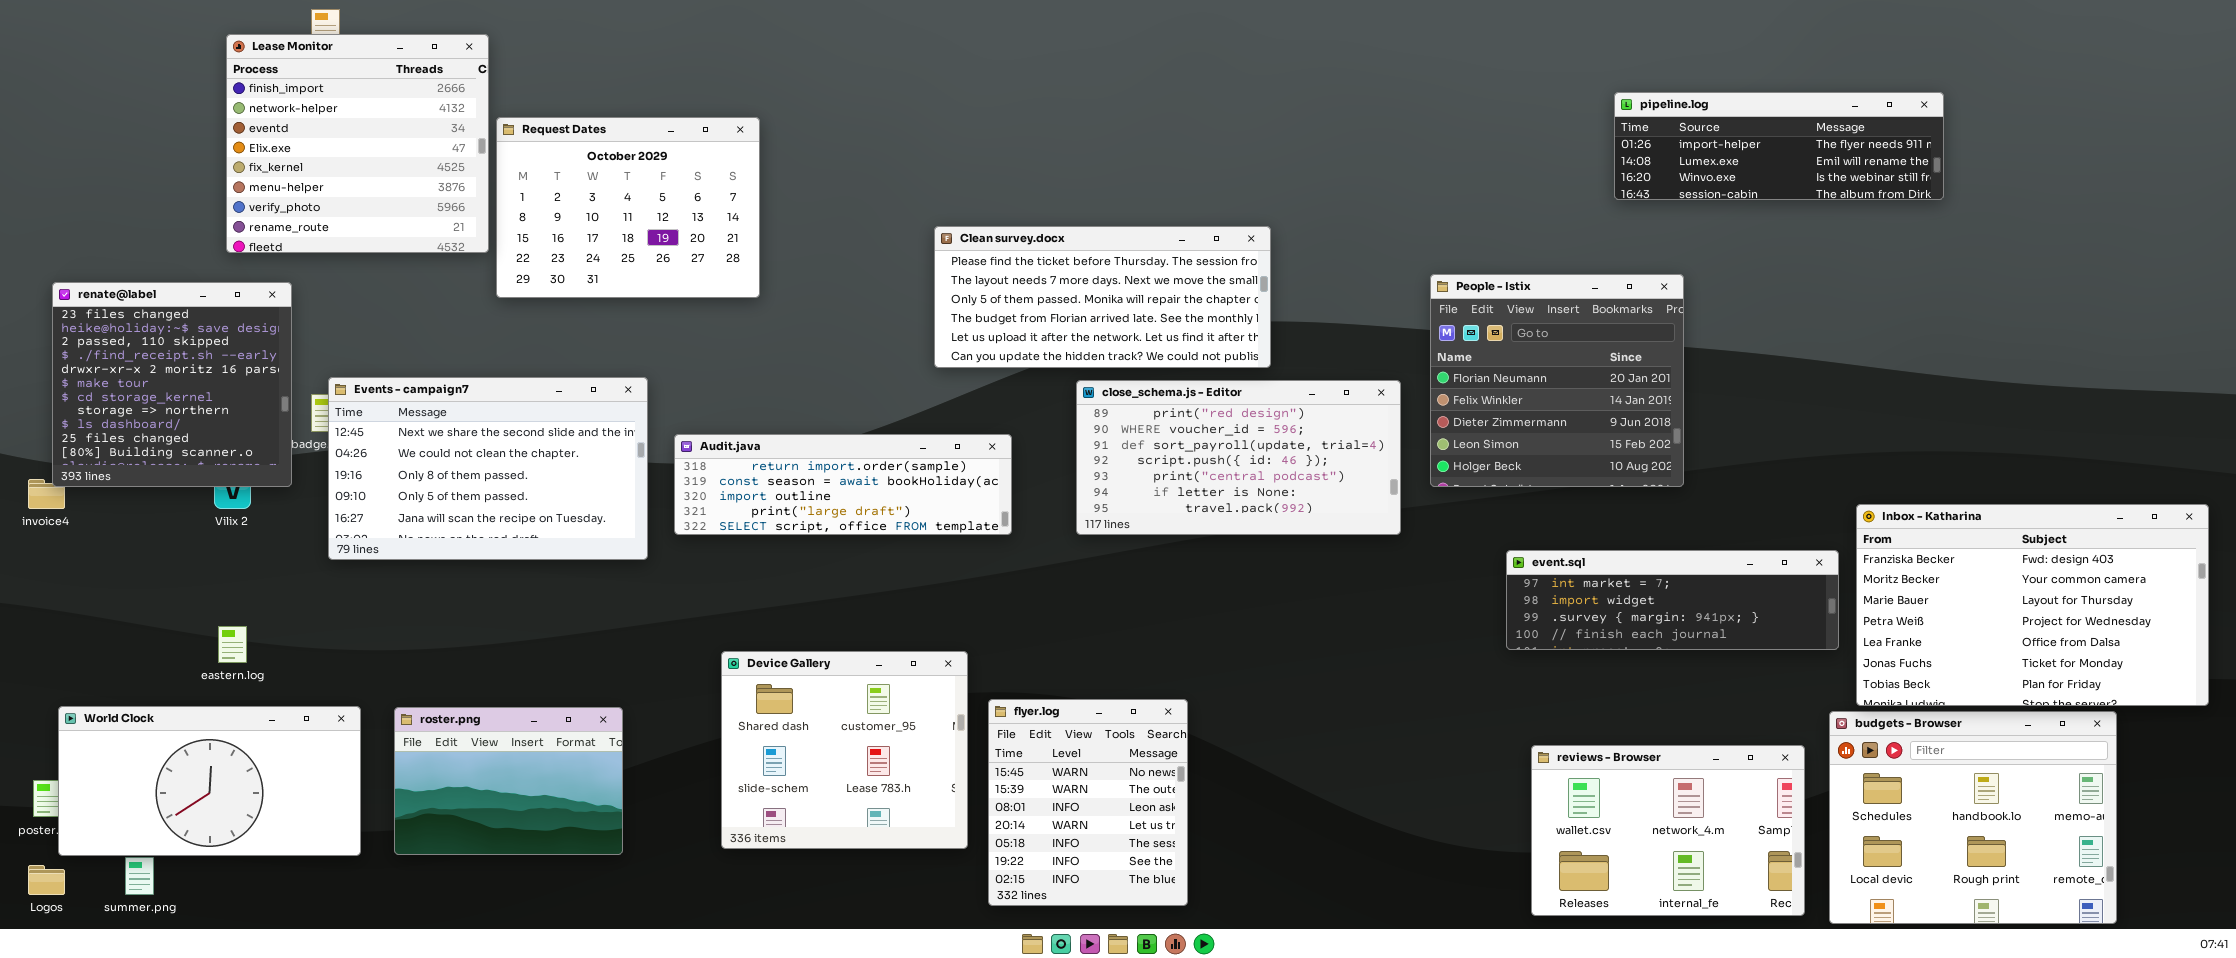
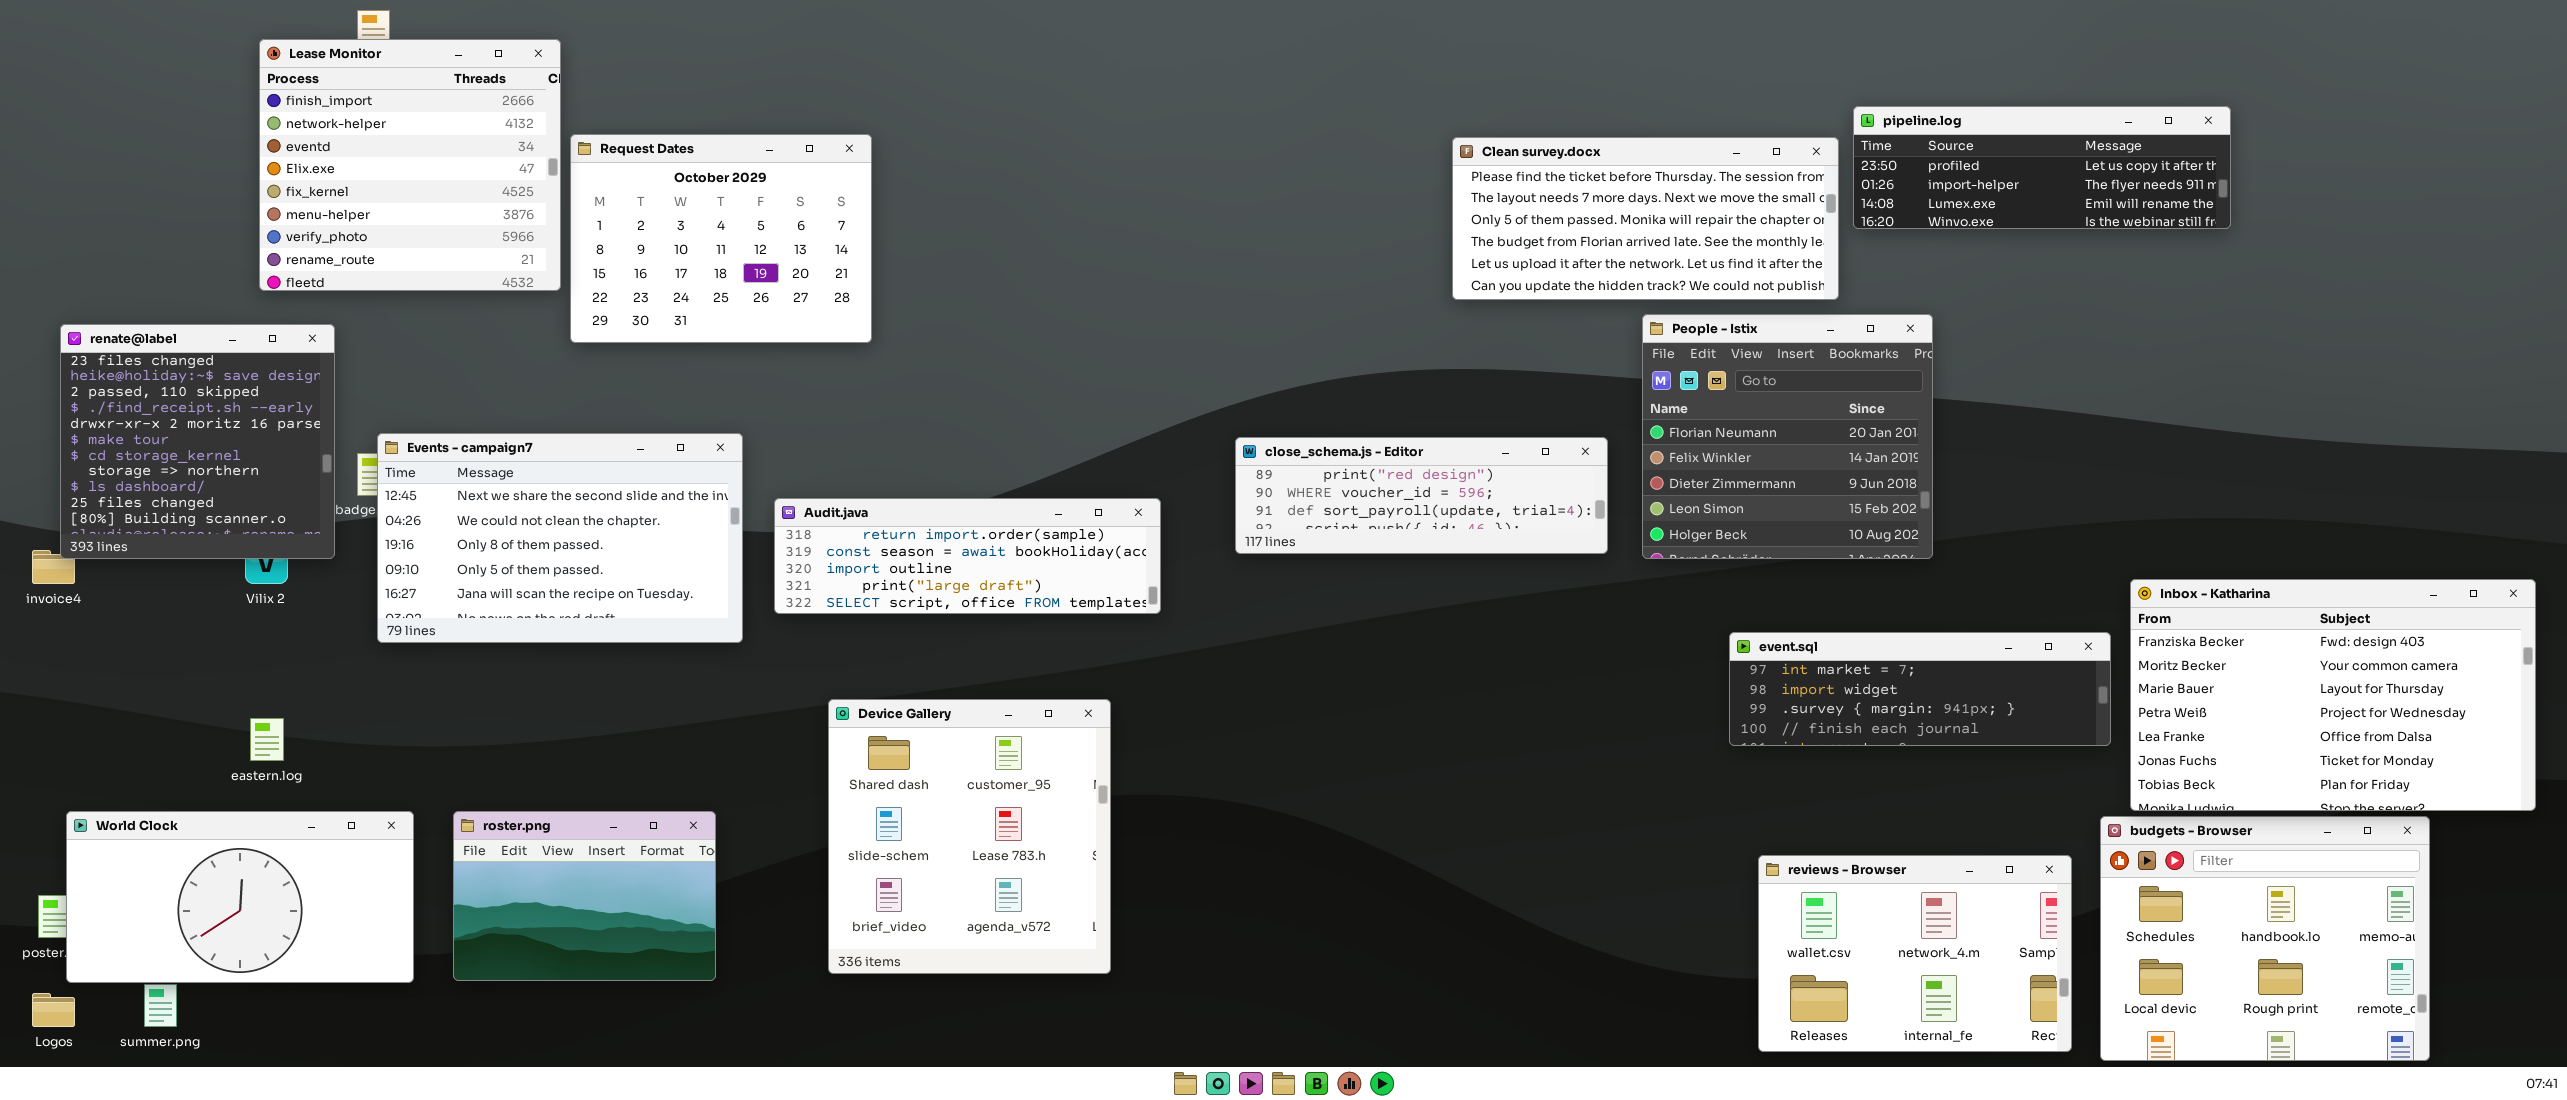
pipeline.log: [1614,92,1944,200] -> [1853,106,2231,229], scrolled up 1 row
Clean survey.docx: [934,226,1271,368] -> [1452,137,1839,300], moved
close_schema.js - Editor: [1076,380,1401,535] -> [1235,437,1608,554], resized
Device Gallery: [721,651,968,849] -> [828,699,1111,974], resized
flyer.log: [988,699,1188,906] -> none, closed

